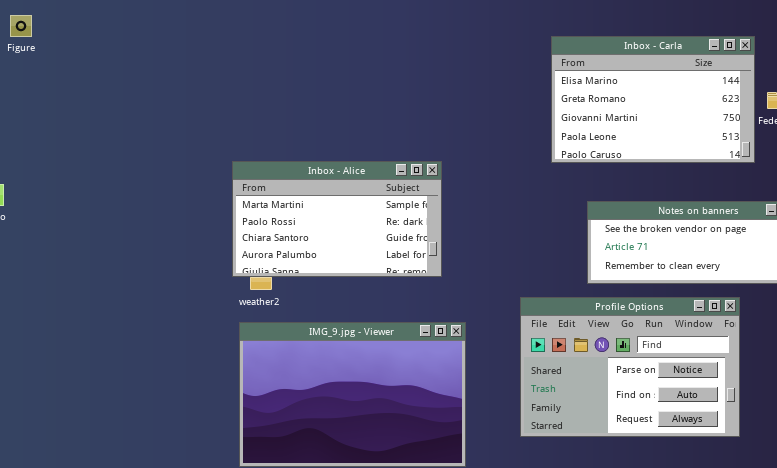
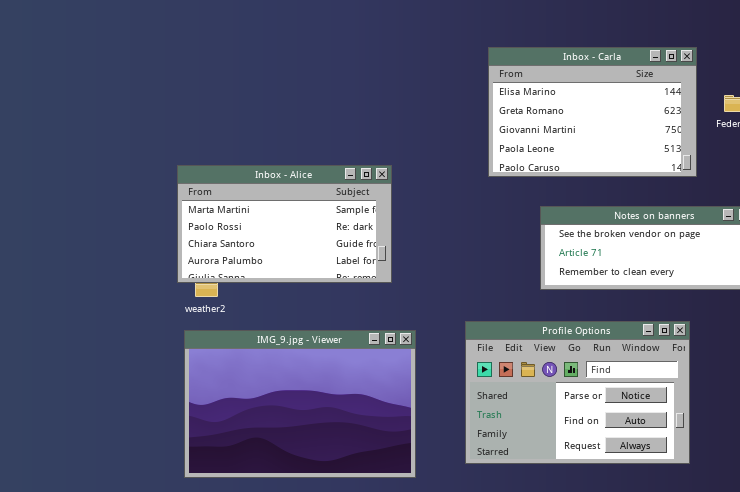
Inbox - Carla: [551,36,755,163] -> [488,47,697,177], moved
Profile Options: [520,297,740,437] -> [465,321,690,464], moved

